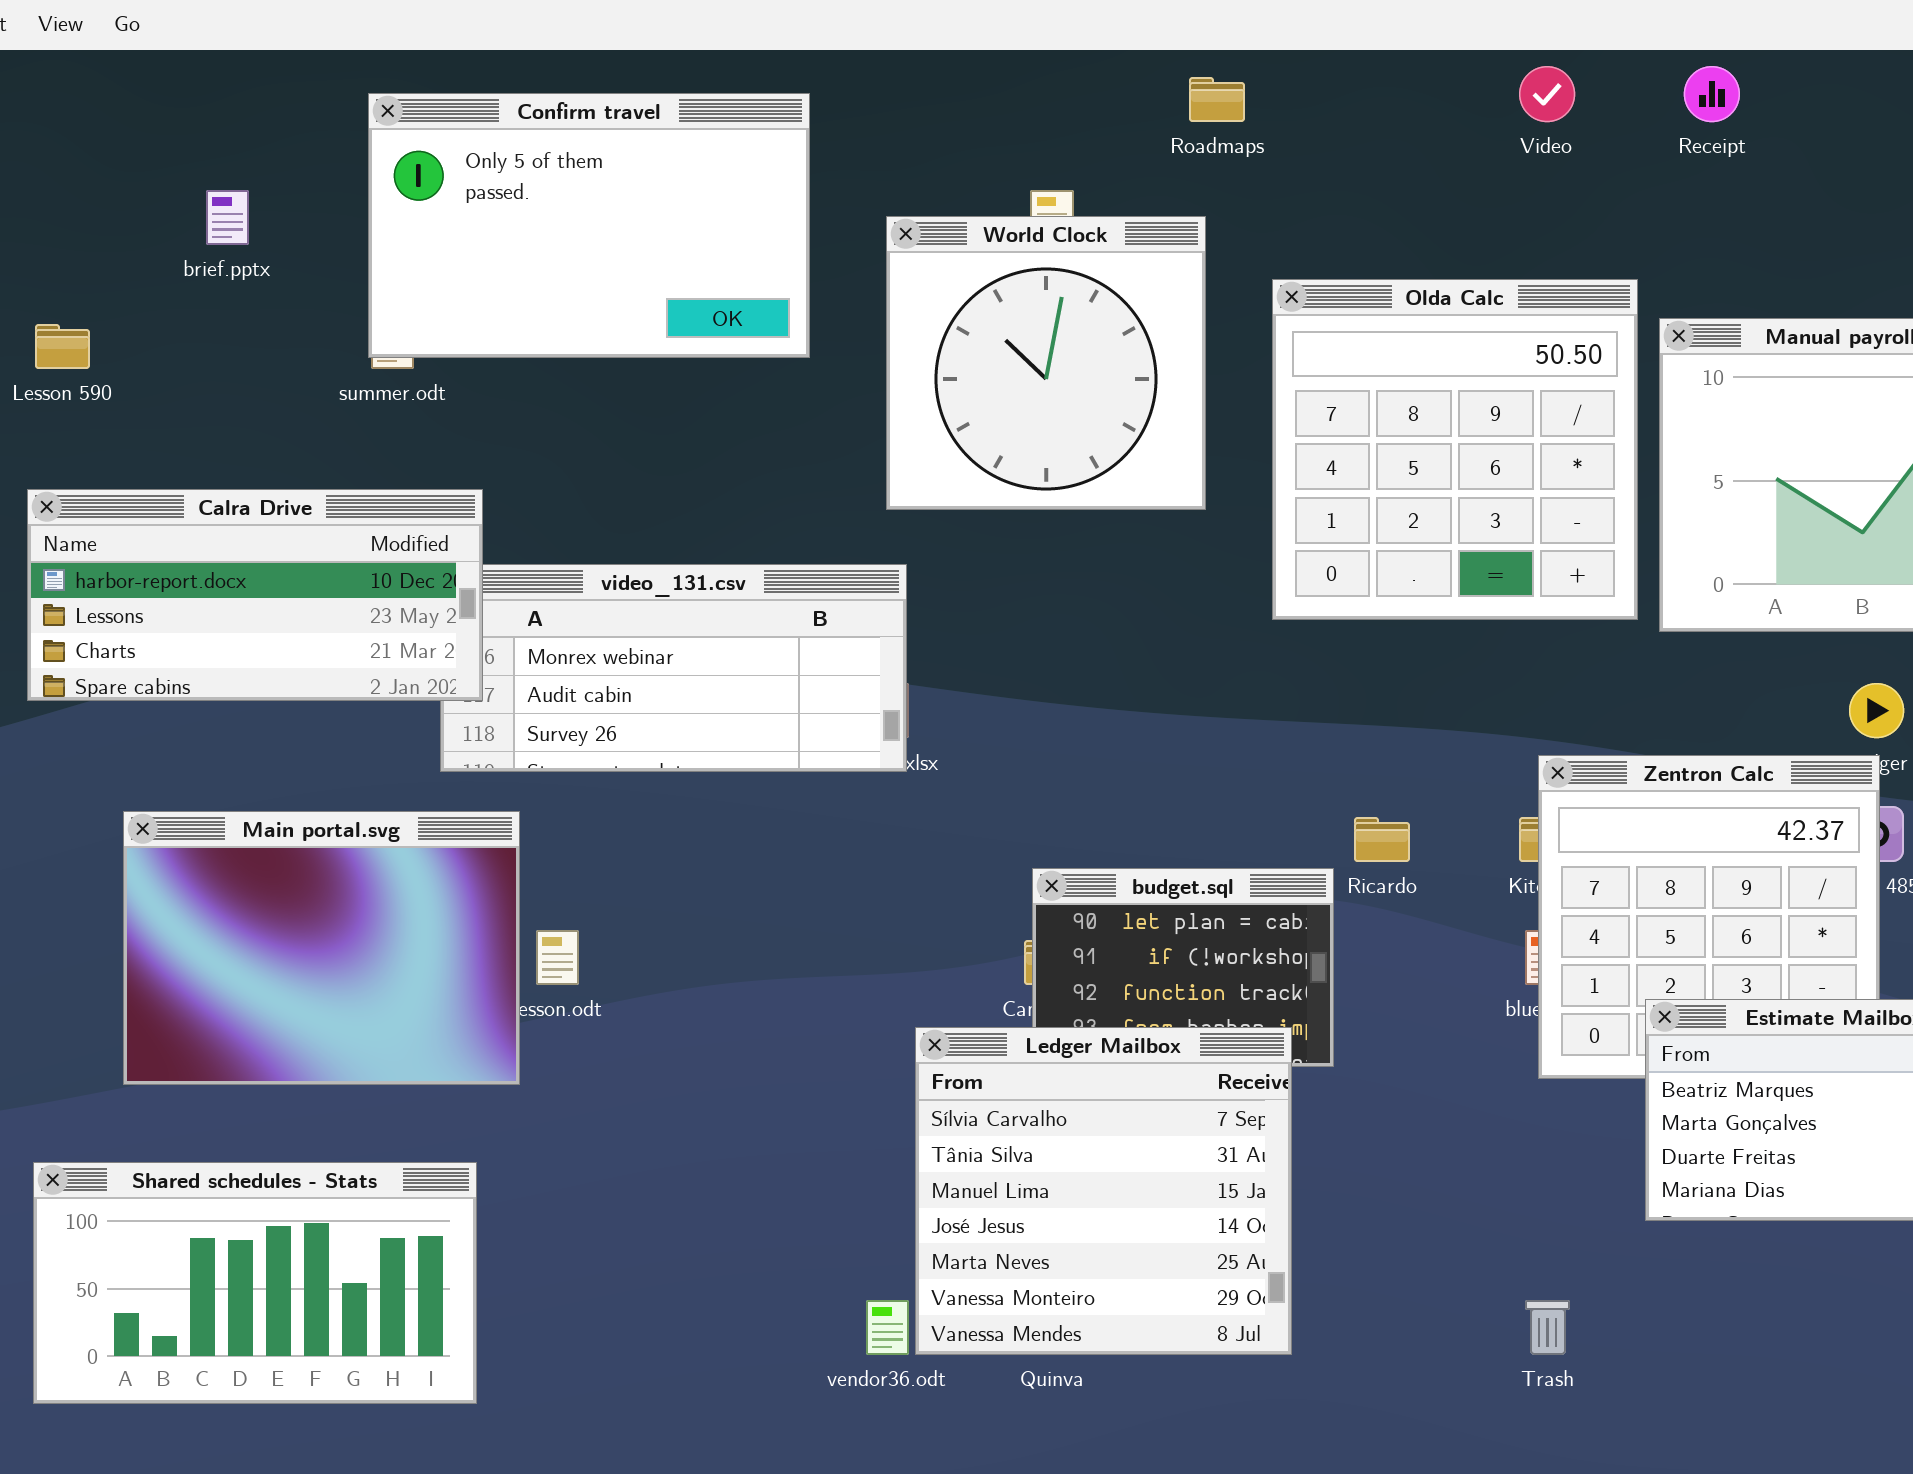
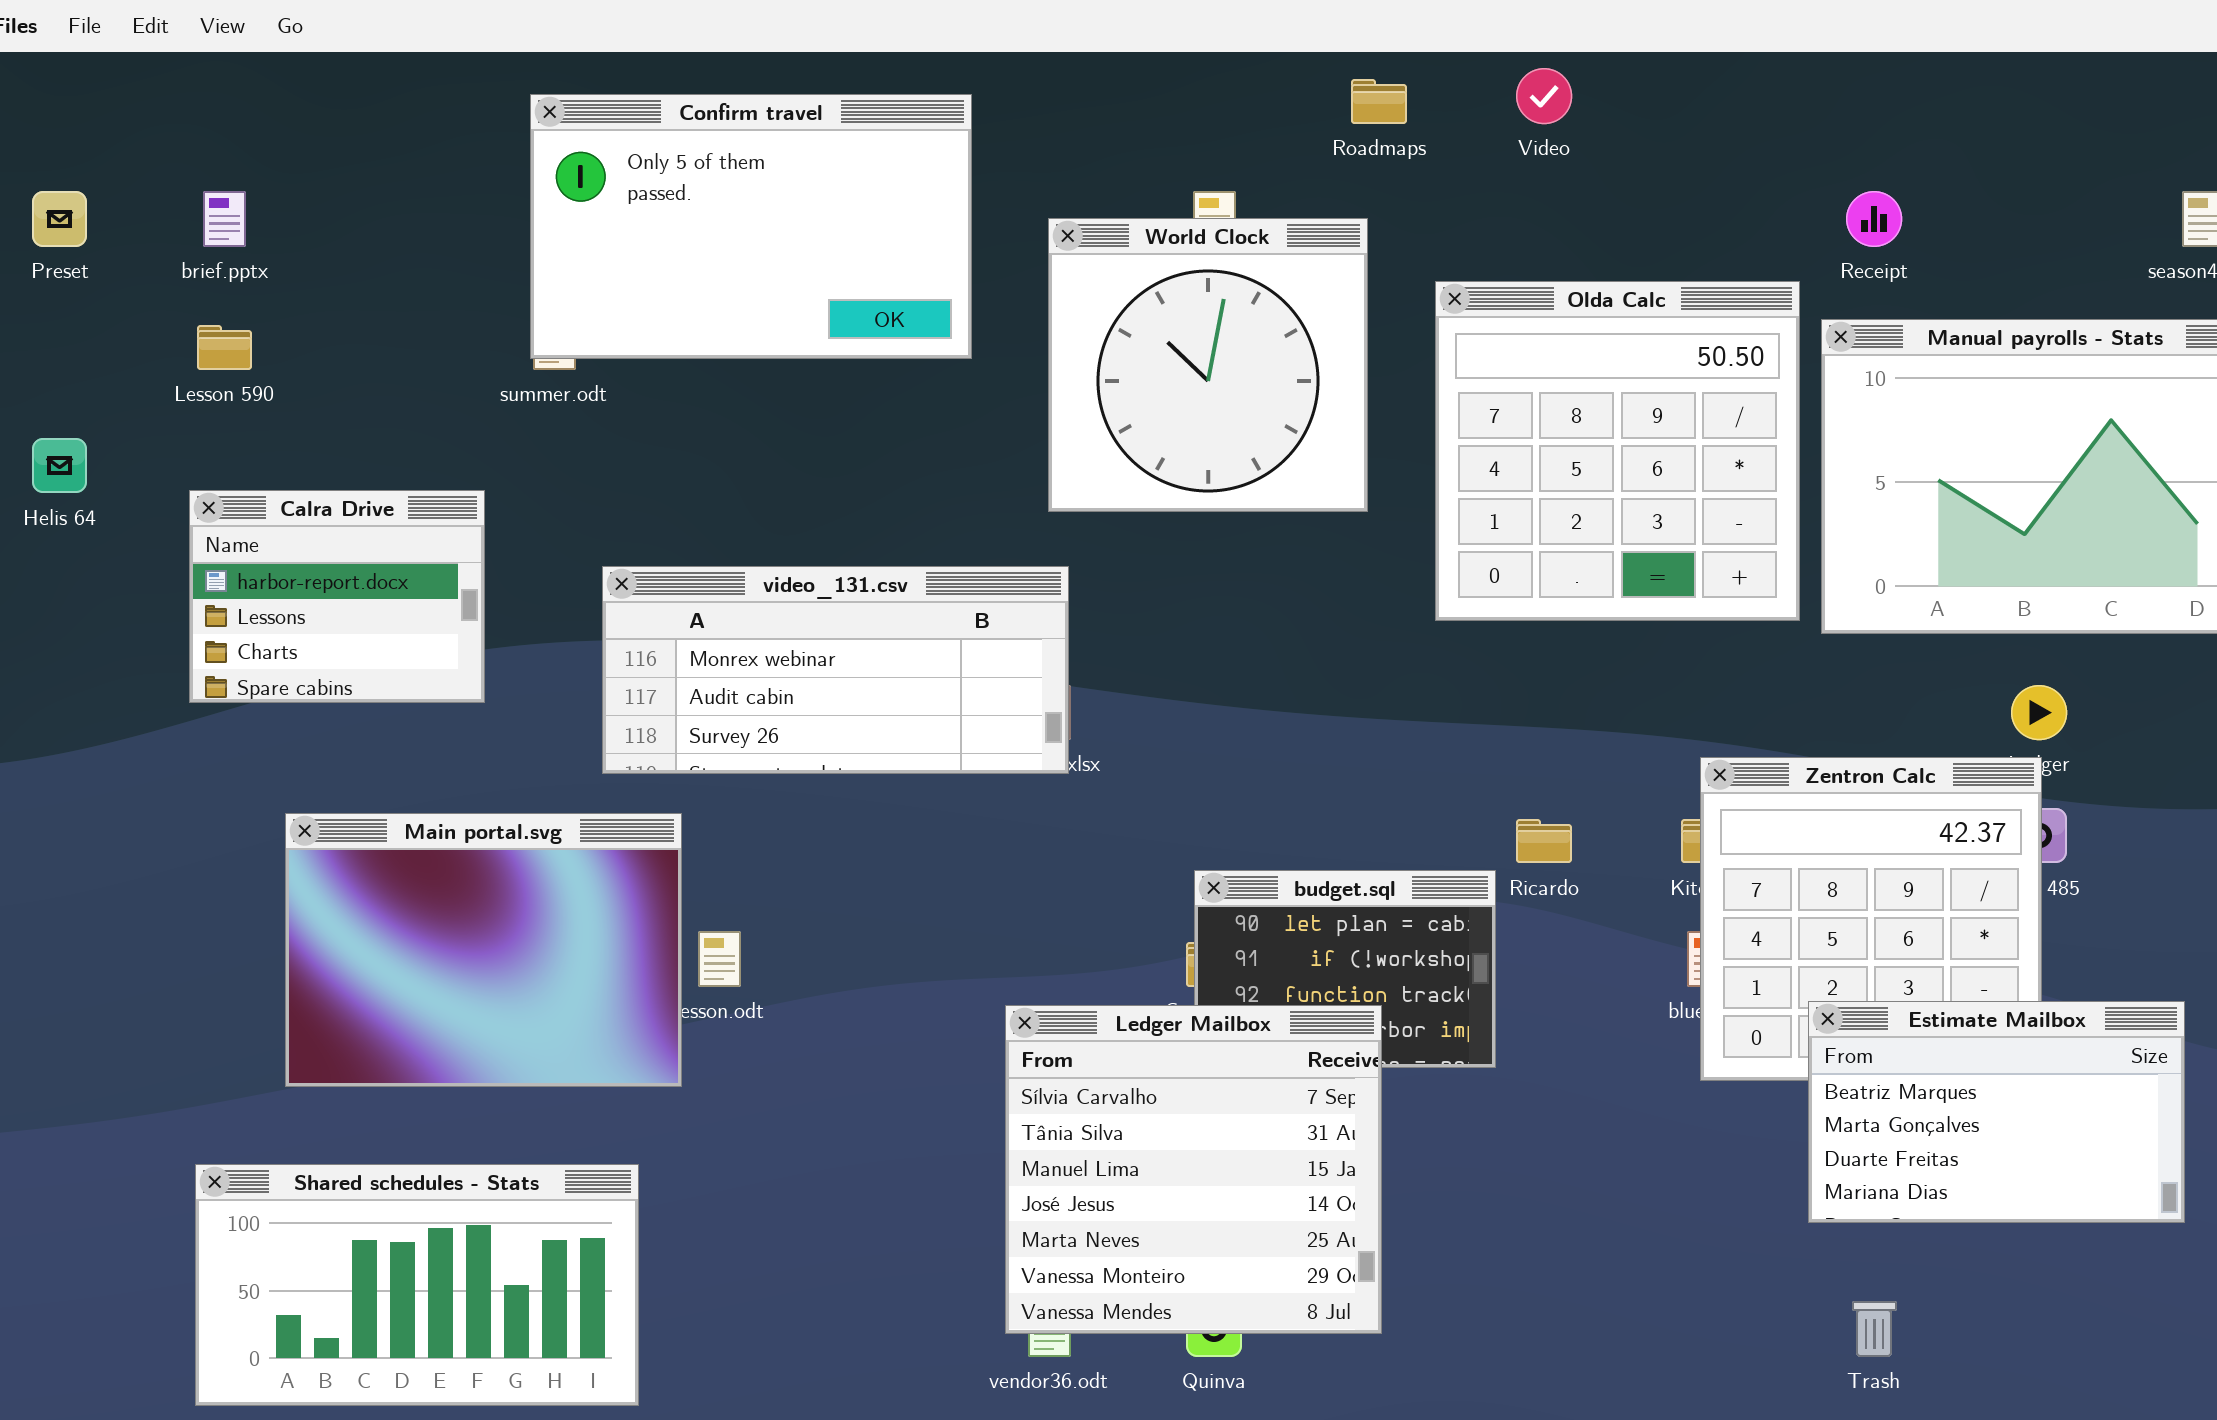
Video: [1519,66,1575,122] -> [1516,68,1572,124], moved
Receipt: [1684,66,1740,122] -> [1846,191,1902,247], moved
brief.pptx: [206,190,249,245] -> [203,191,246,247], moved
Calra Drive: [27,489,483,701] -> [189,490,485,703], resized
Ledger Mailbox: [915,1027,1292,1355] -> [1005,1005,1382,1334], moved
Trash: [1525,1300,1570,1355] -> [1852,1301,1897,1357], moved

